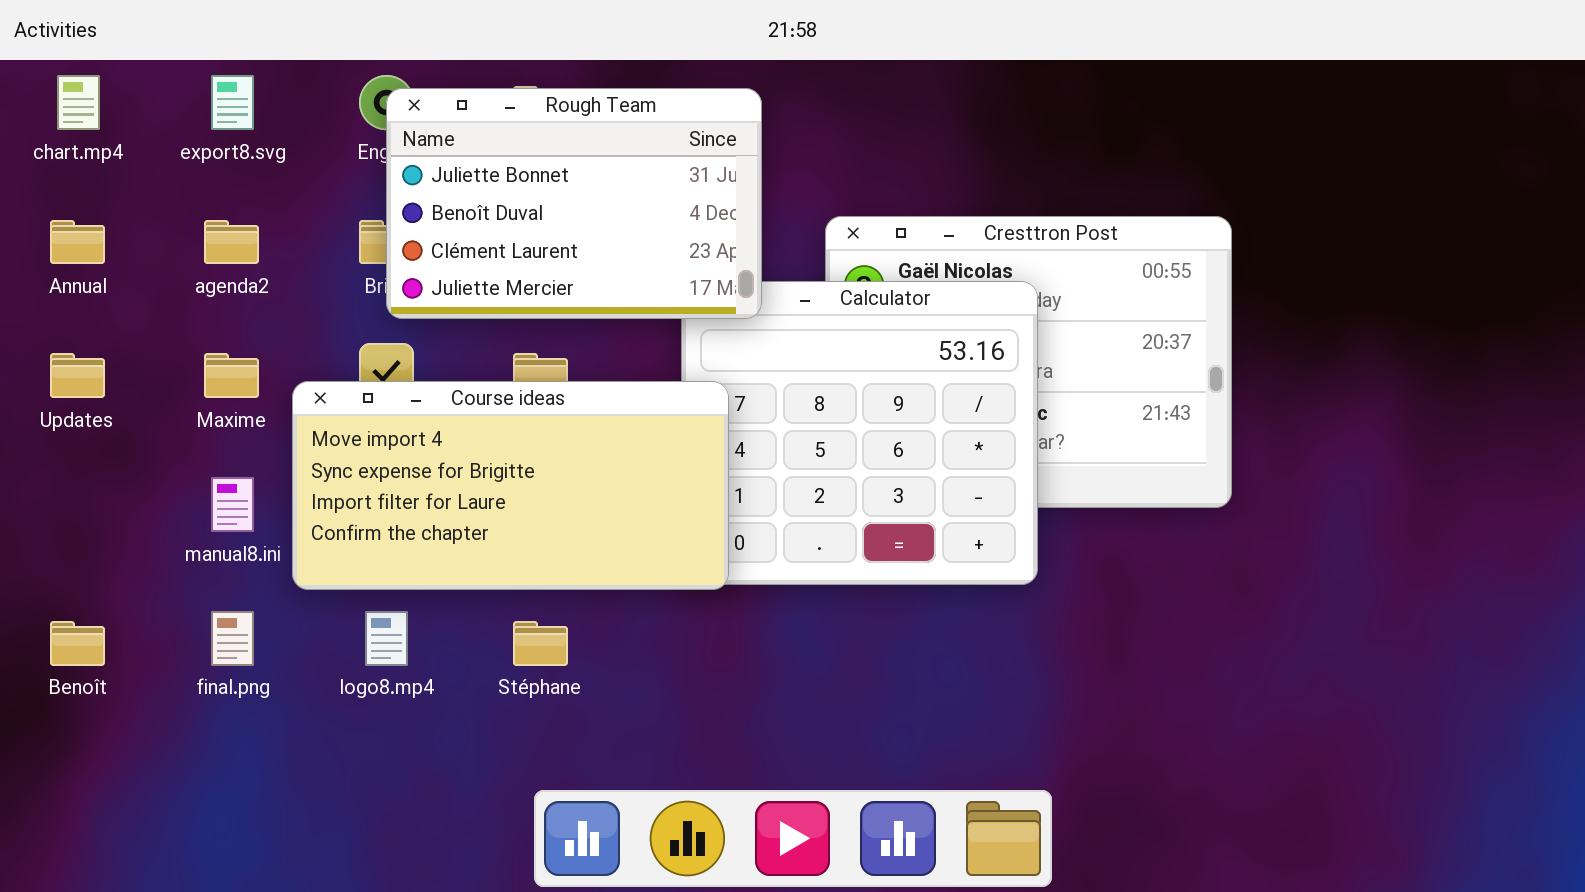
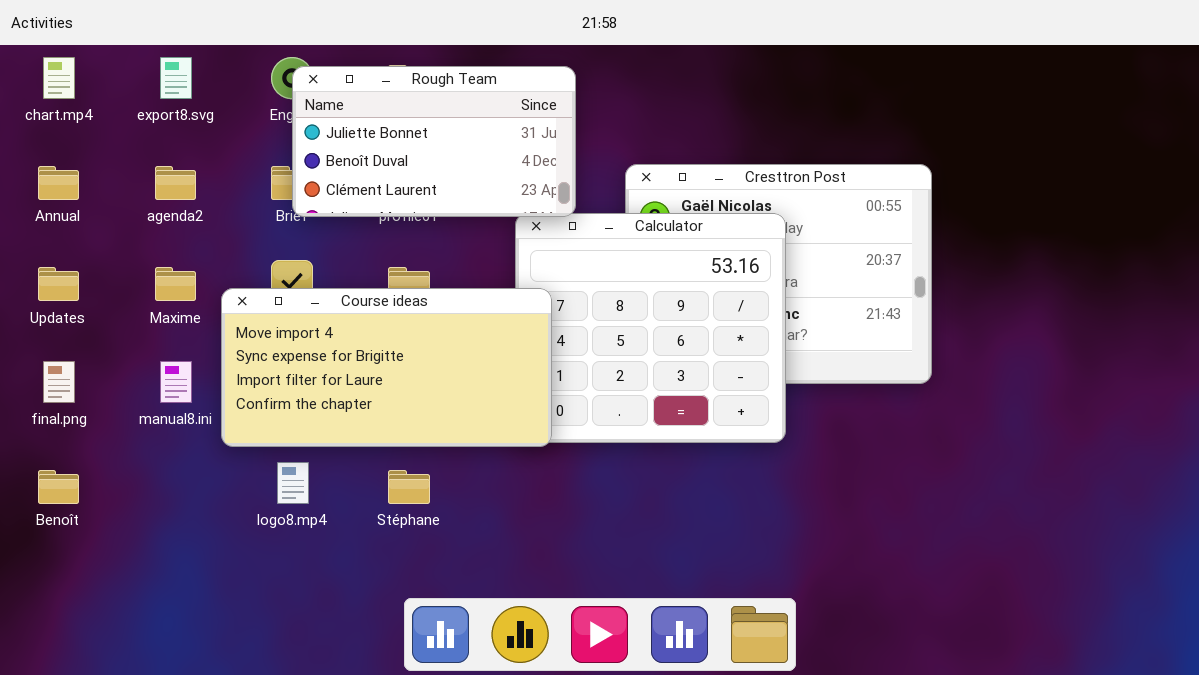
Rough Team: [386,88,762,319] -> [292,66,576,217], resized
final.png: [211,611,254,666] -> [43,361,75,403], moved

